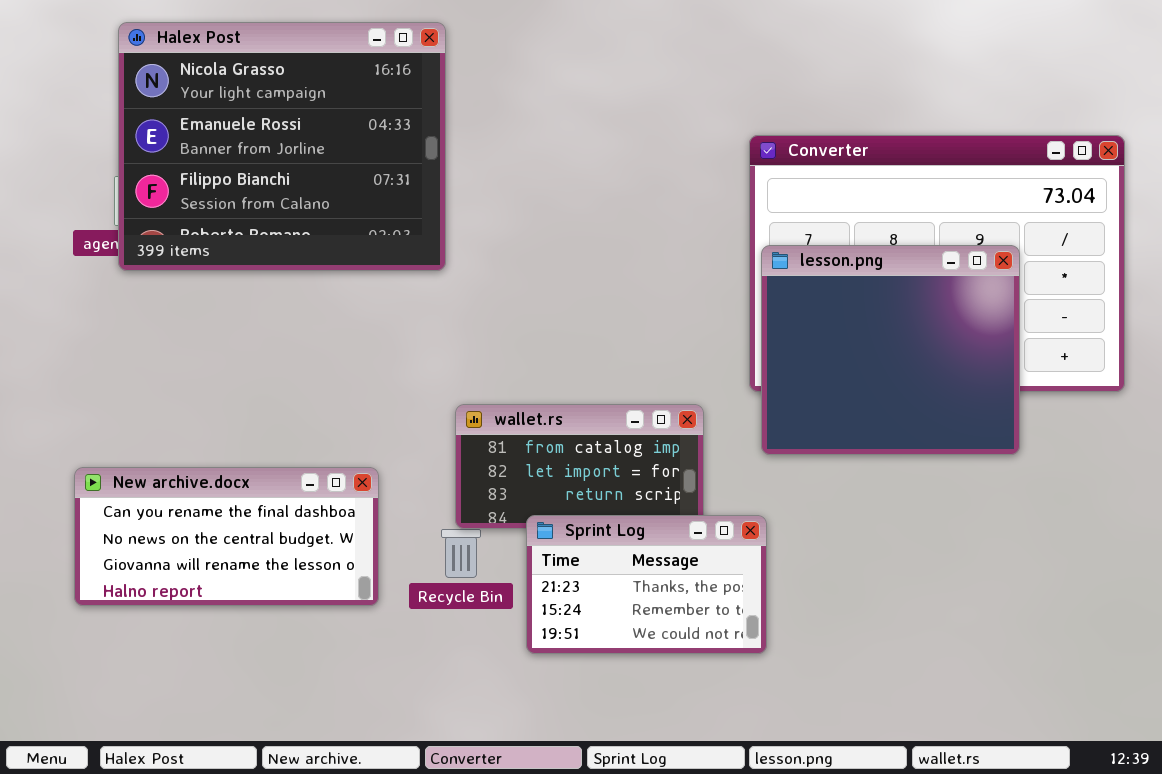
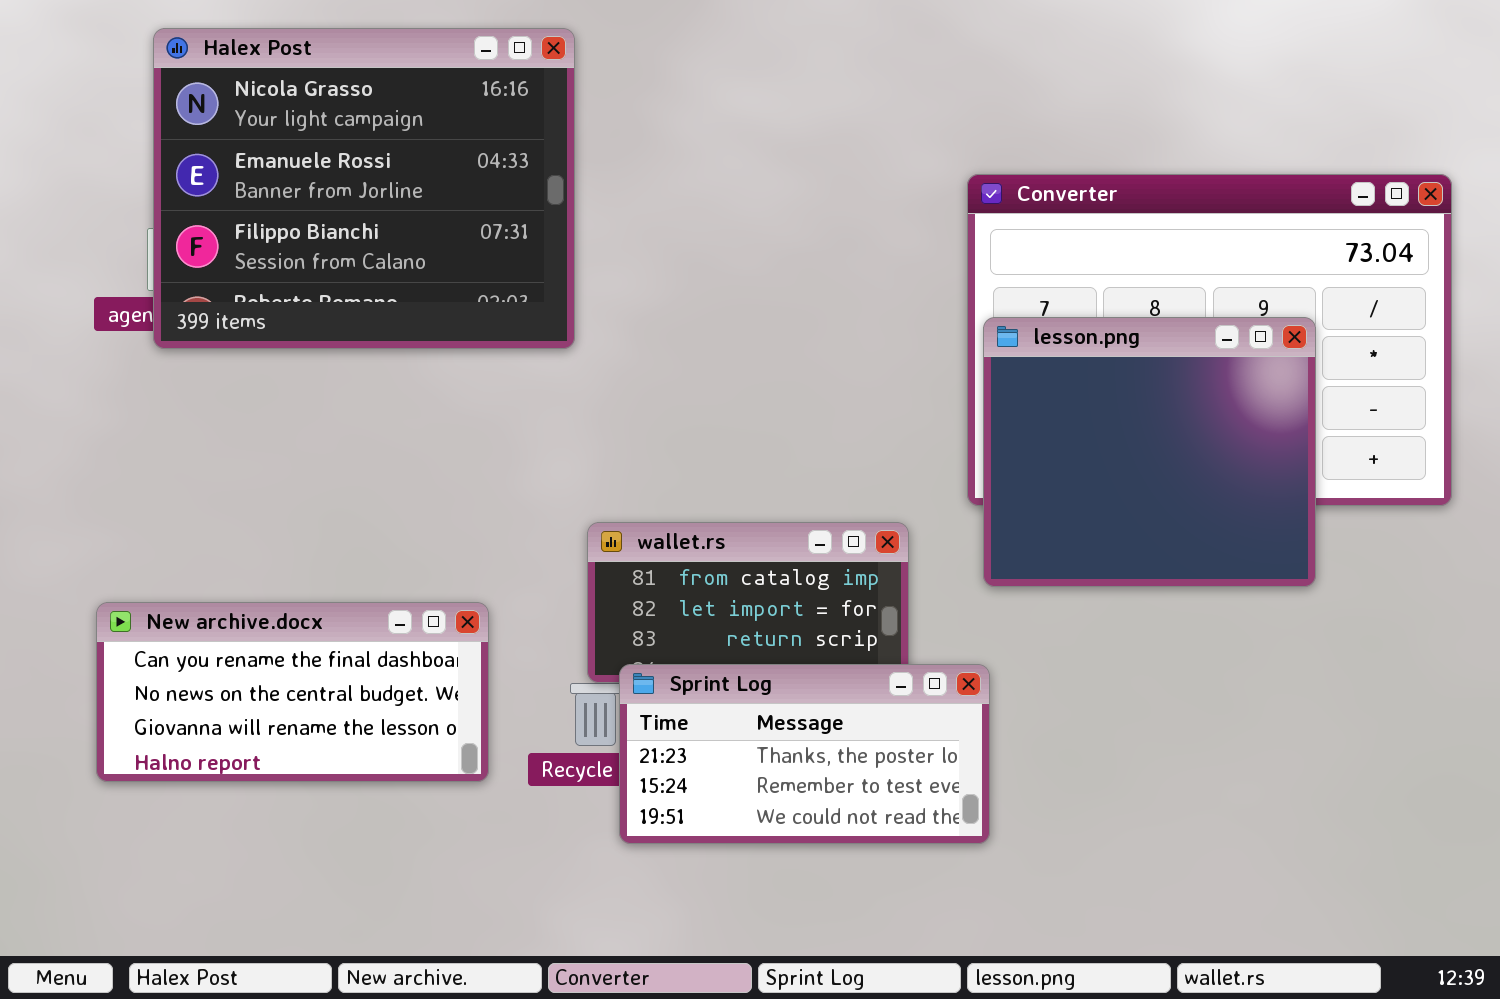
Sprint Log: [526,515,767,654] -> [619,664,990,844], resized

